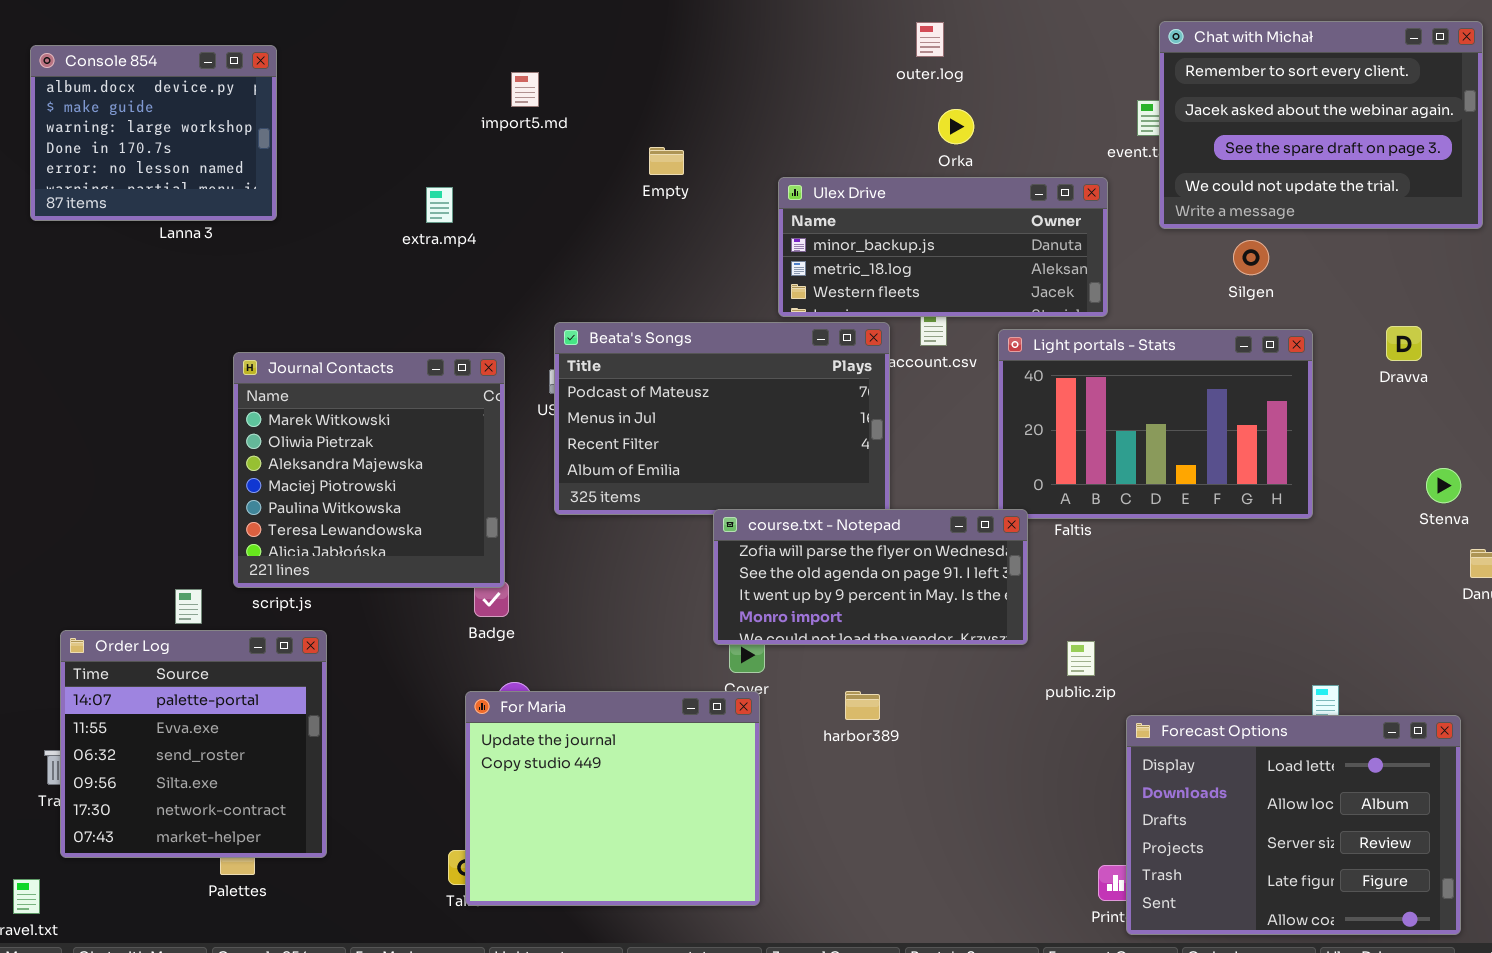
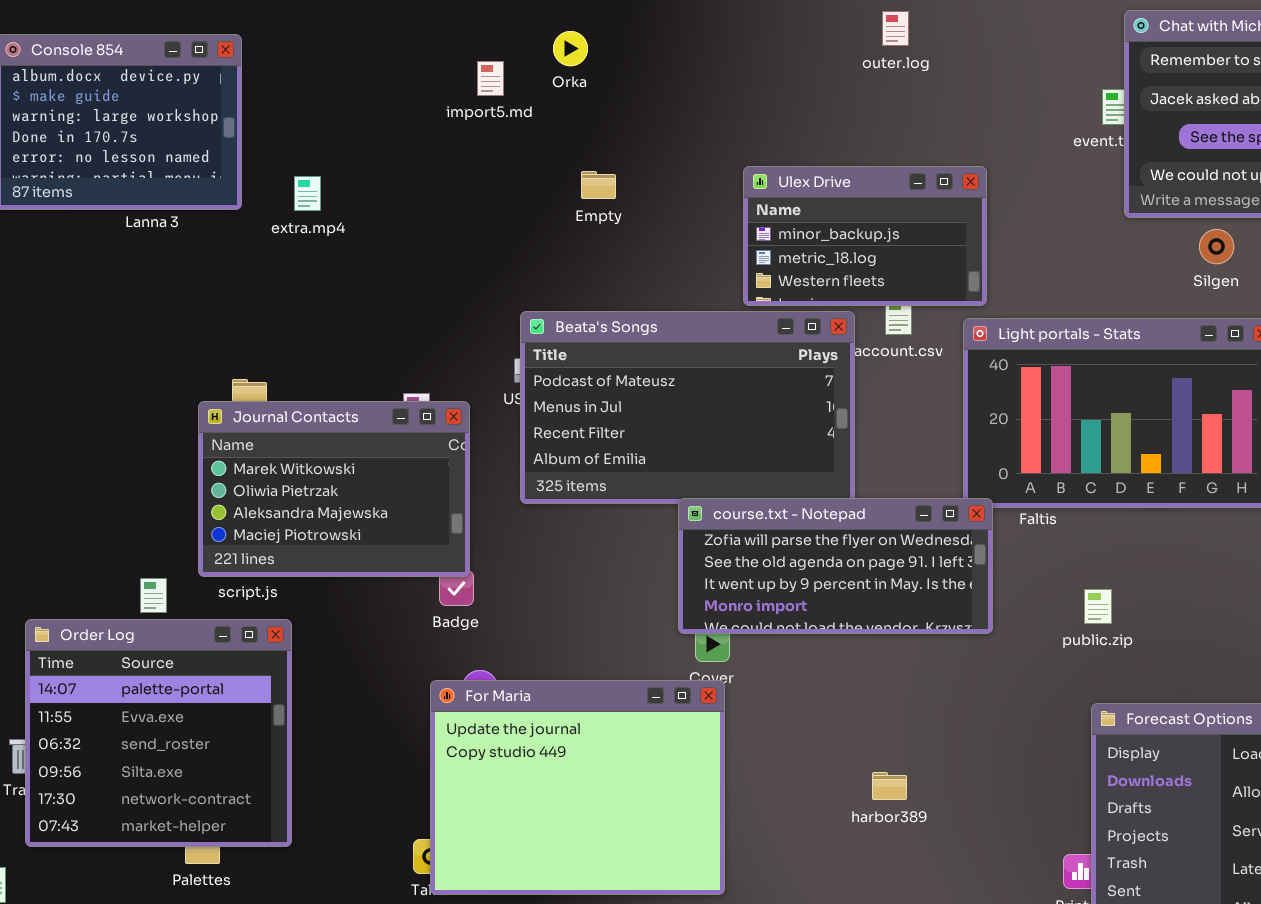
Orka: [938,109,974,144] -> [553,31,588,66], moved
Empty: [649,147,684,175] -> [581,171,616,199], moved
Ulex Drive: [778,177,1108,317] -> [743,166,987,306], resized
extra.mp4: [426,187,453,223] -> [294,176,321,211], moved
Journal Contacts: [233,352,505,588] -> [198,401,470,577], resized
public.zip: [1067,641,1095,676] -> [1084,589,1112,624], moved
harbor389: [845,691,880,720] -> [872,772,907,800], moved

